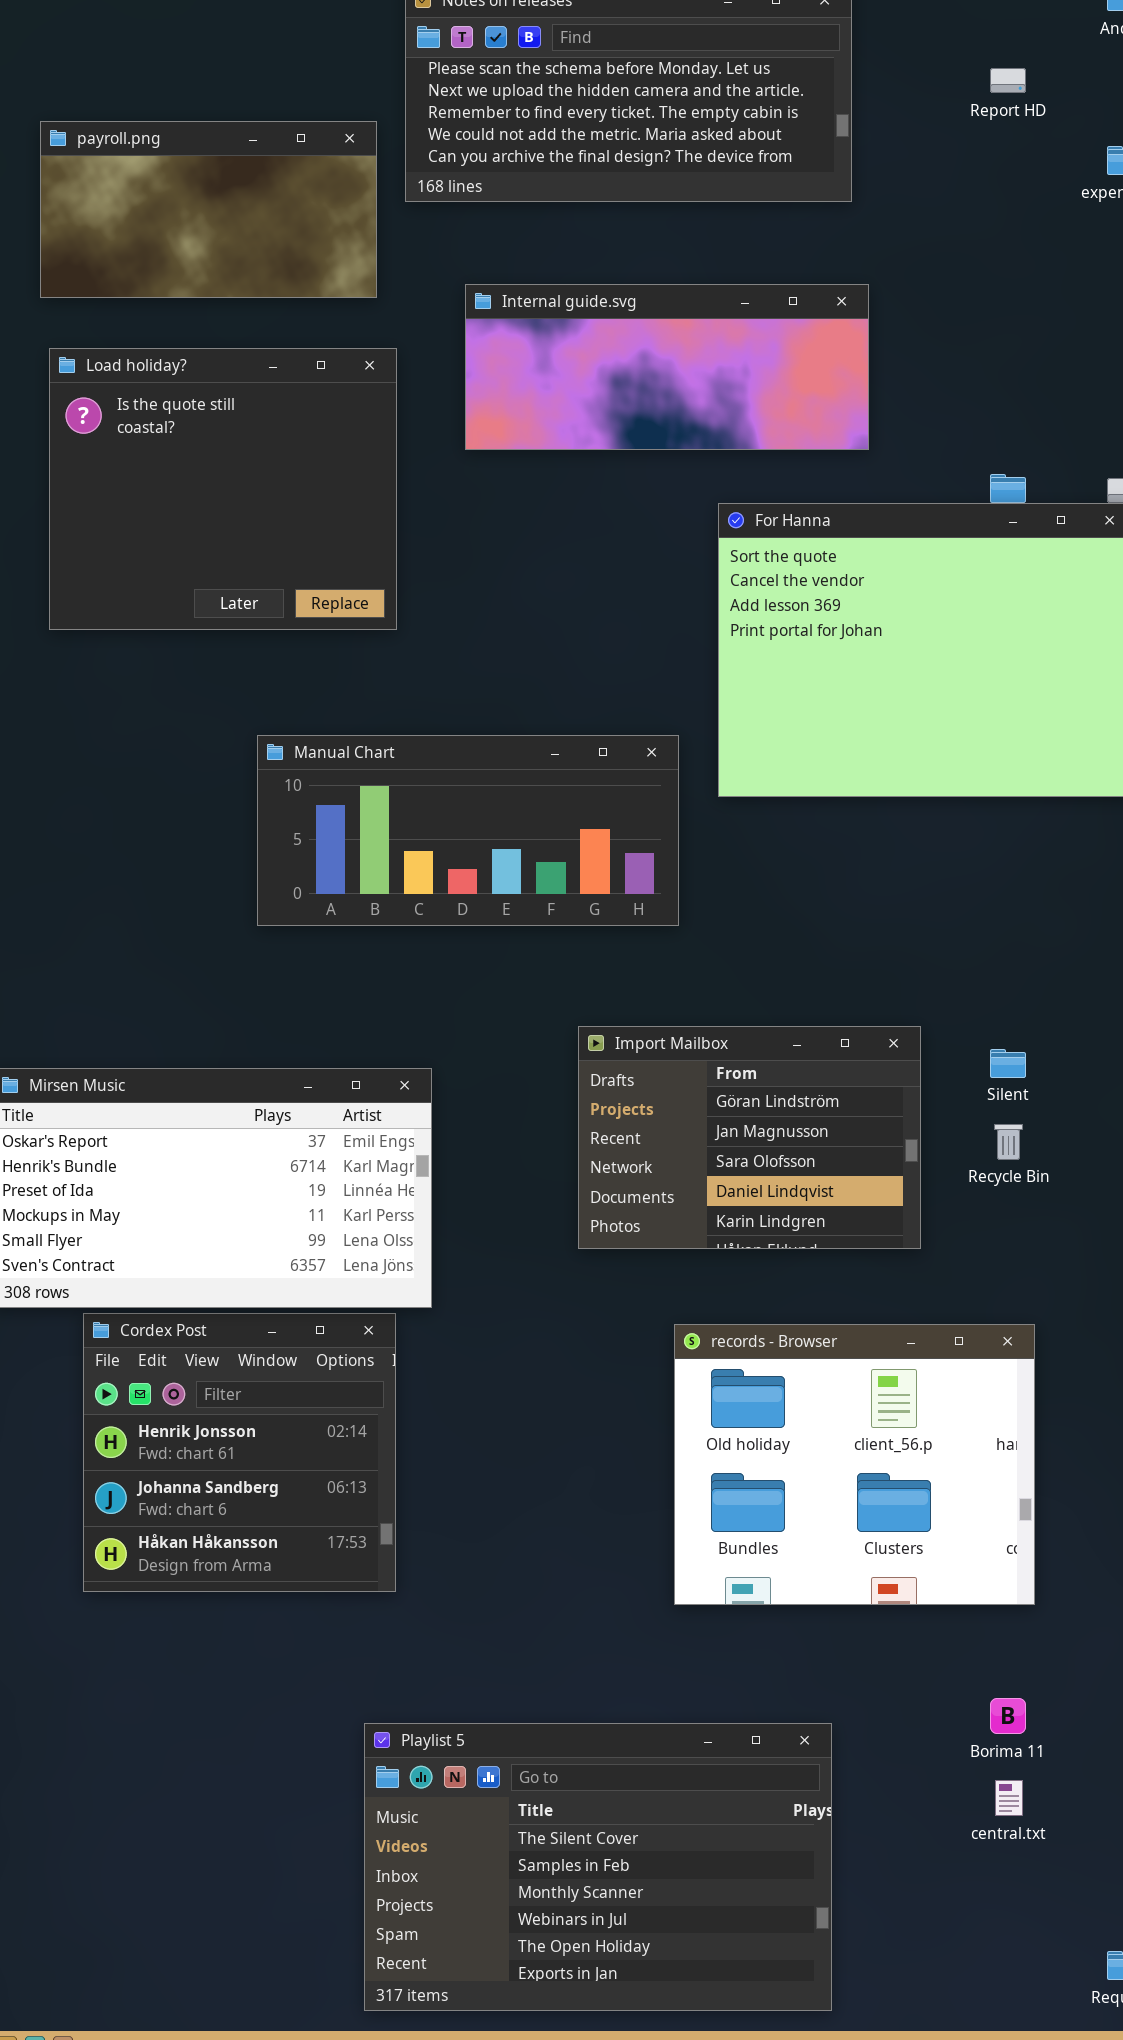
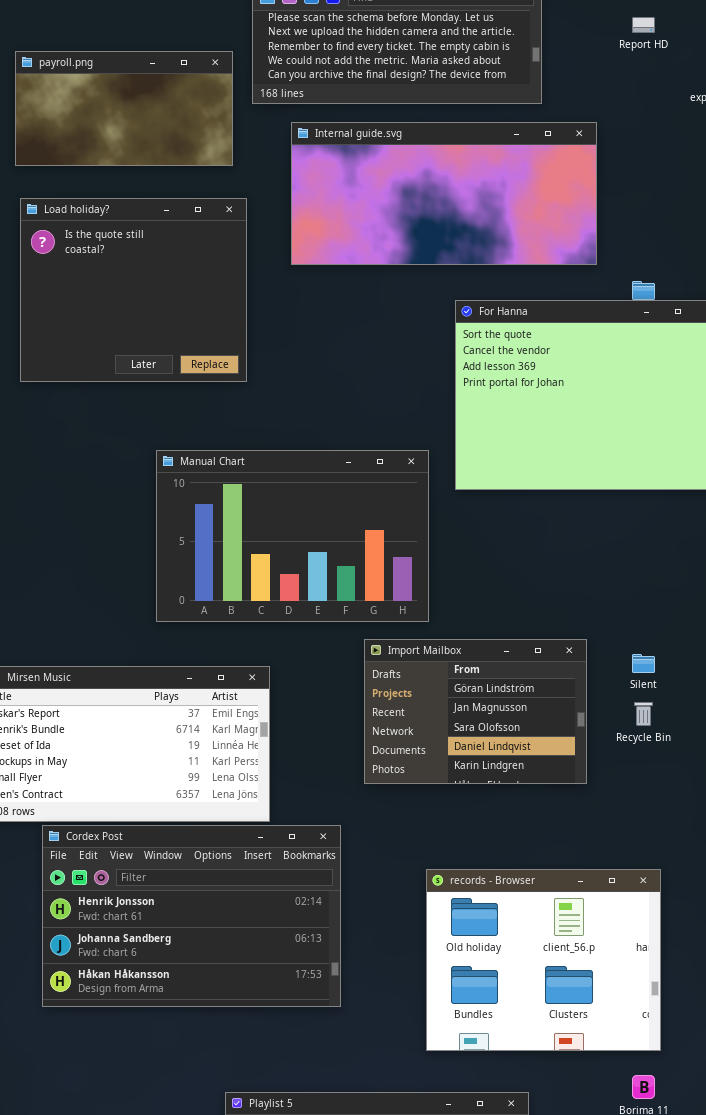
Internal guide.svg: [465,284,869,450] -> [291,122,597,265], resized
Manual Chart: [257,735,679,926] -> [156,450,429,622], resized
Cordex Post: [83,1313,396,1592] -> [42,825,341,1007], resized
records - Browser: [674,1324,1035,1605] -> [426,869,661,1051], moved

